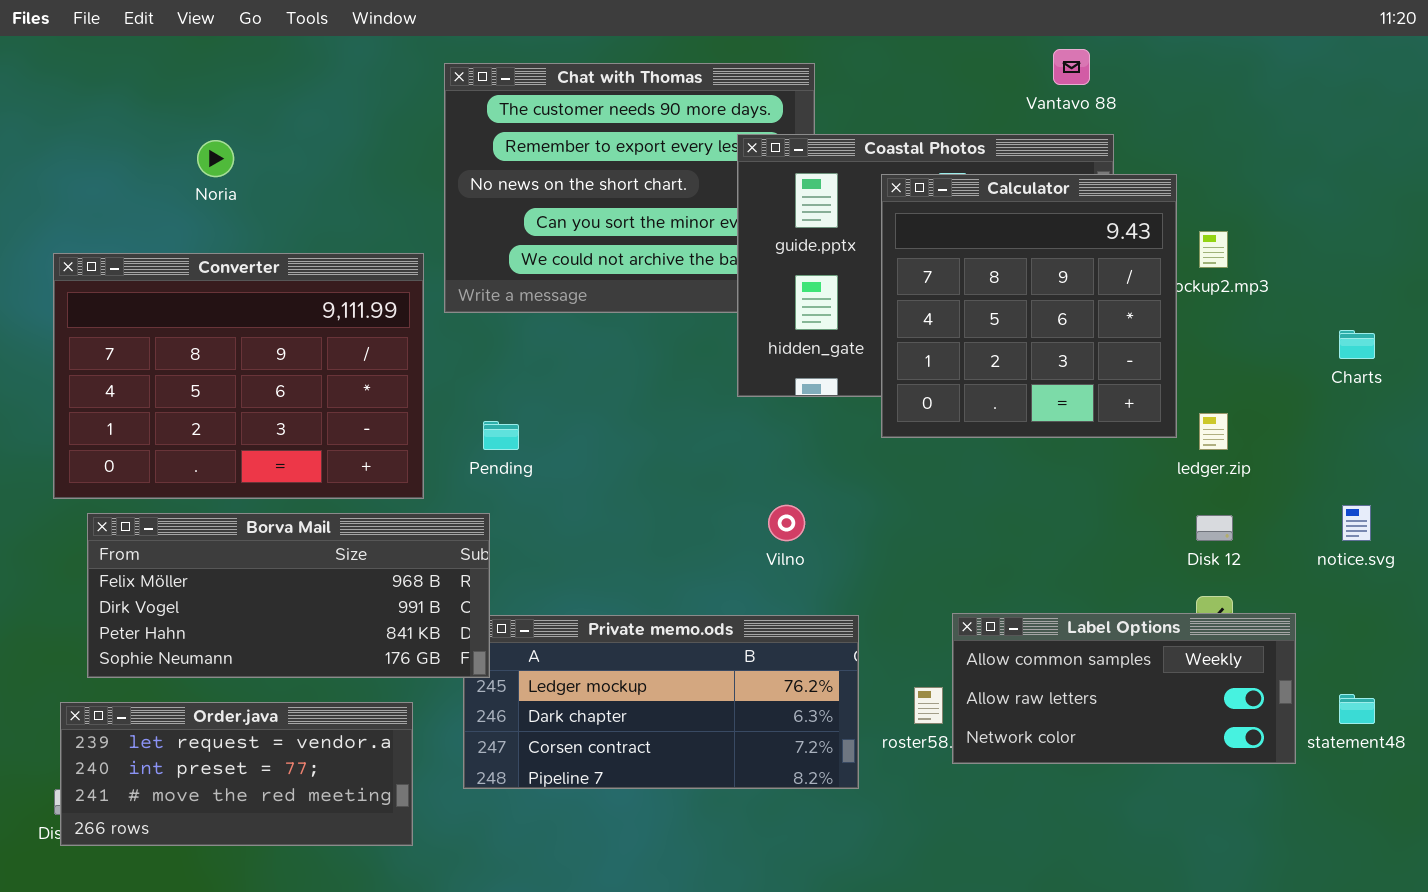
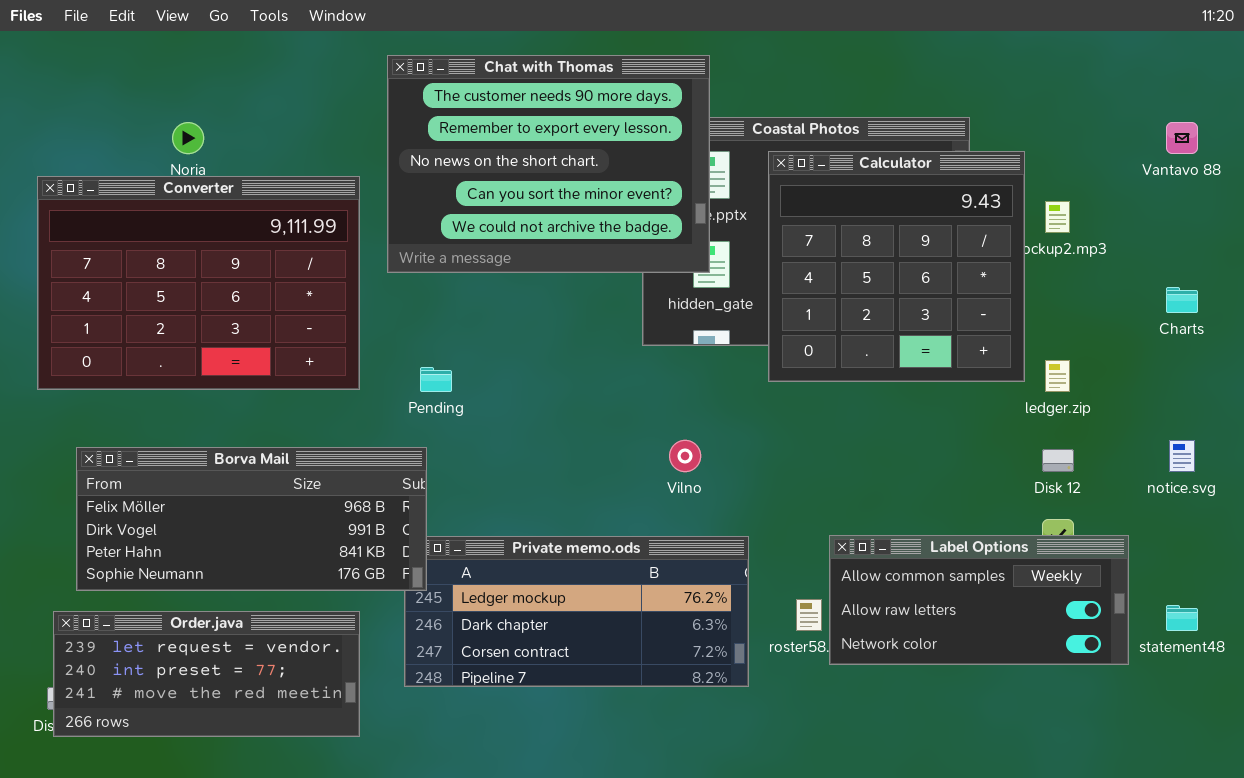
Vantavo 88: [1053,49,1090,85] -> [1166,122,1198,154], moved
Chat with Thomas: [444,63,815,313] -> [387,55,710,273], raised
Converter: [53,253,424,499] -> [37,176,360,390], moved

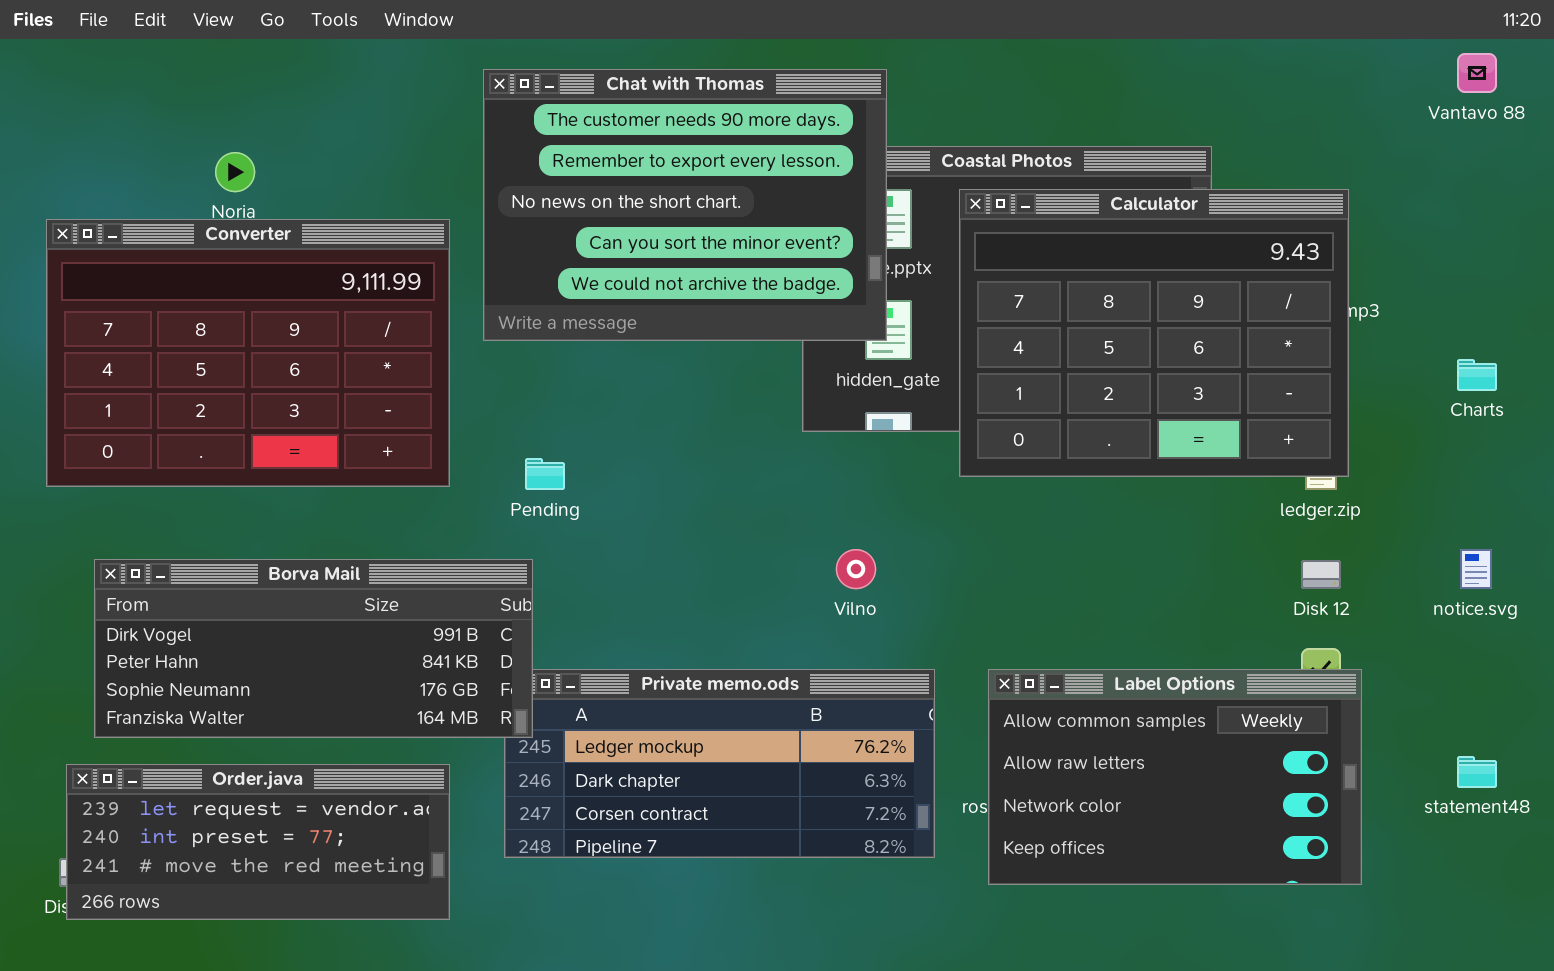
Vantavo 88: [1166,122,1198,154] -> [1457,53,1497,93], moved
Calculator: [768,151,1025,382] -> [959,189,1349,477], resized
Borva Mail: [76,447,427,591] -> [94,559,533,738], scrolled down 1 row
Label Options: [829,535,1129,665] -> [988,669,1362,885], moved, resized

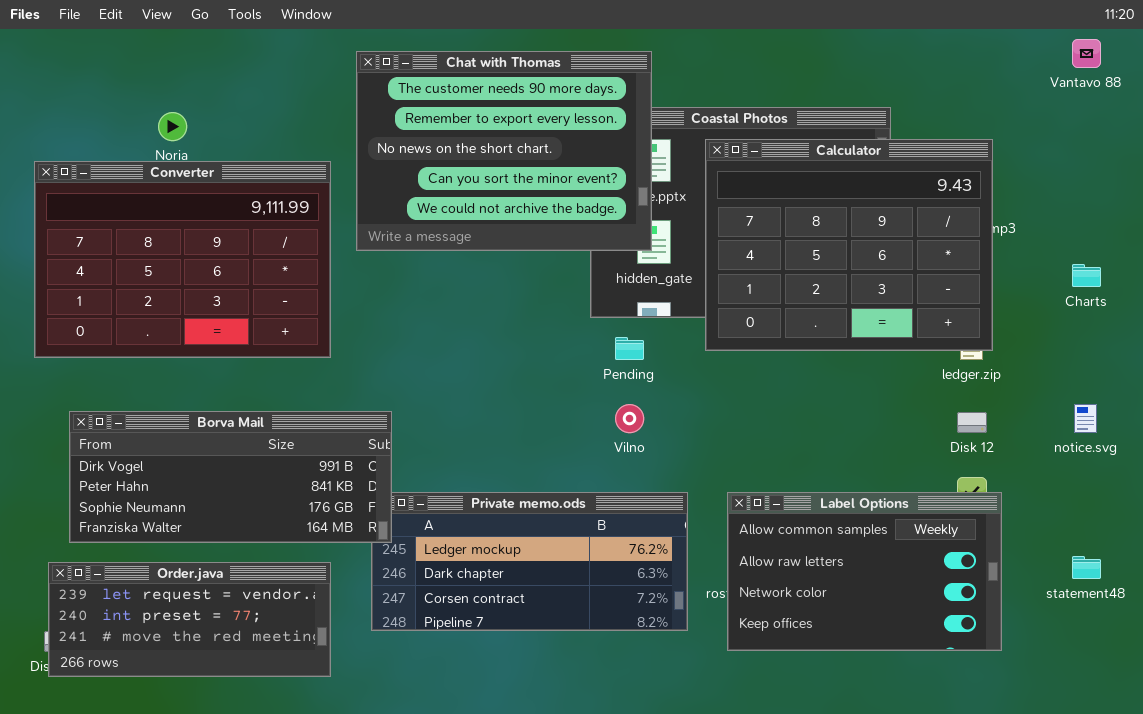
Pending: [525,458,565,490] -> [615,337,644,360], moved

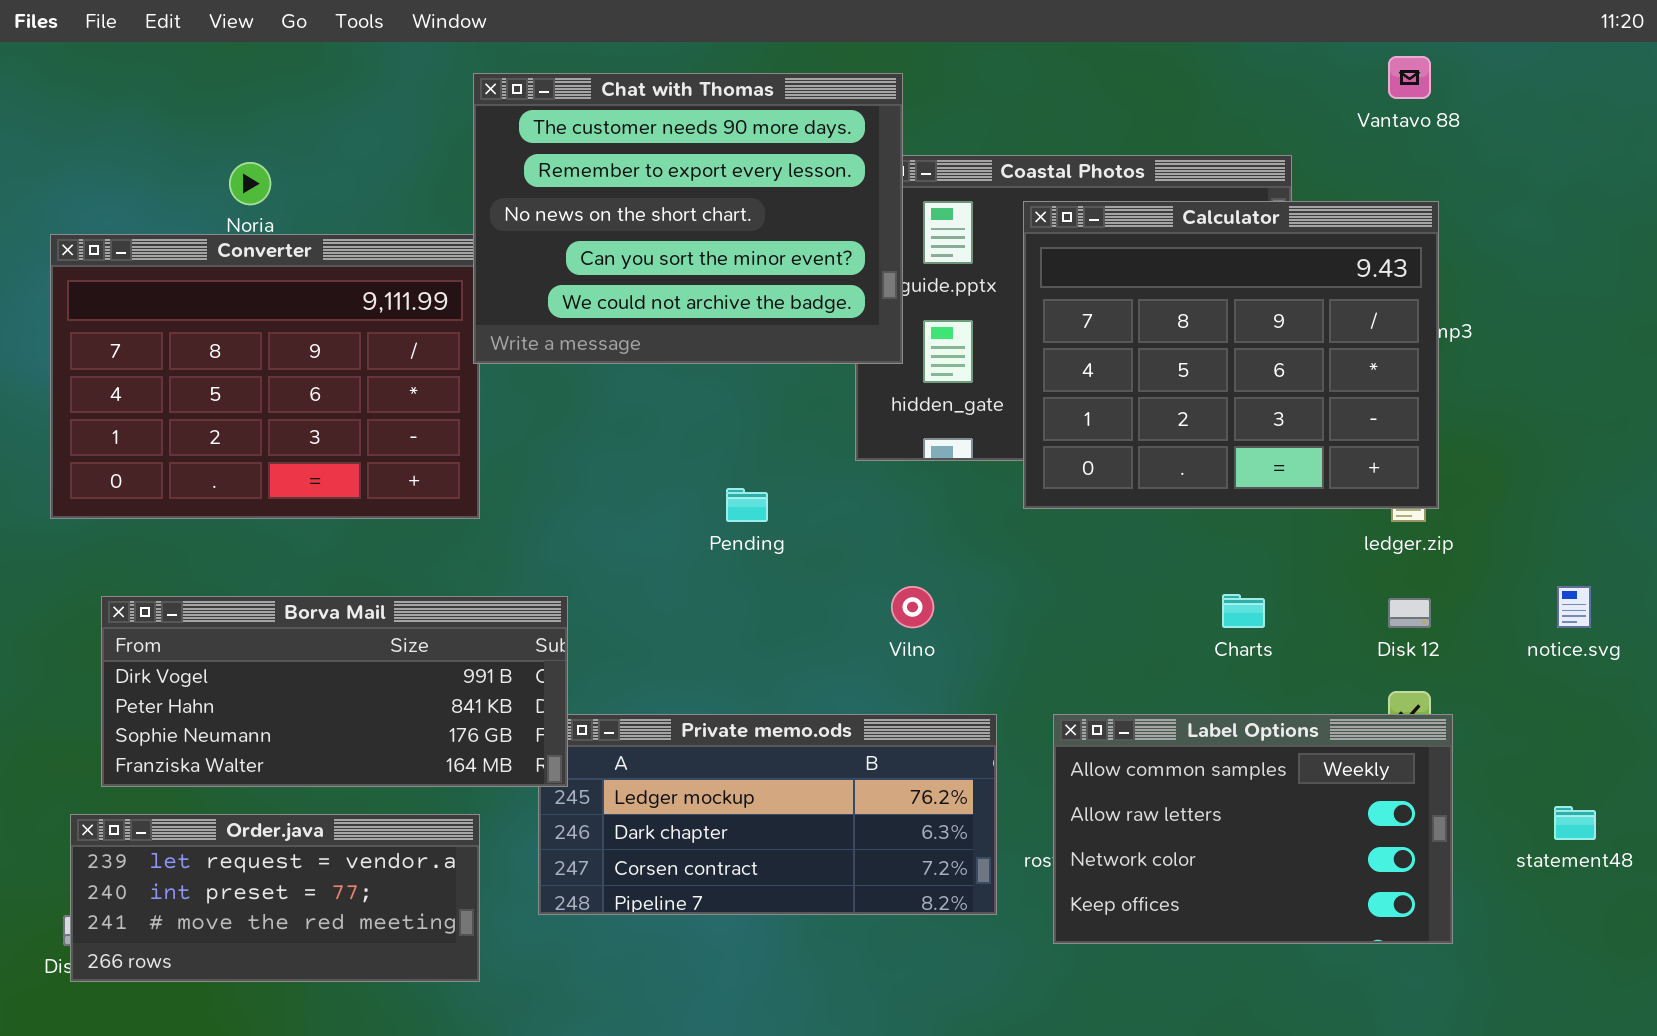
Vantavo 88: [1072,39,1101,68] -> [1388,56,1431,99], moved
Chat with Thomas: [356,51,652,251] -> [473,73,903,364], moved
Charts: [1072,264,1101,287] -> [1222,594,1265,628], moved
Pending: [615,337,644,360] -> [726,488,768,522], moved

